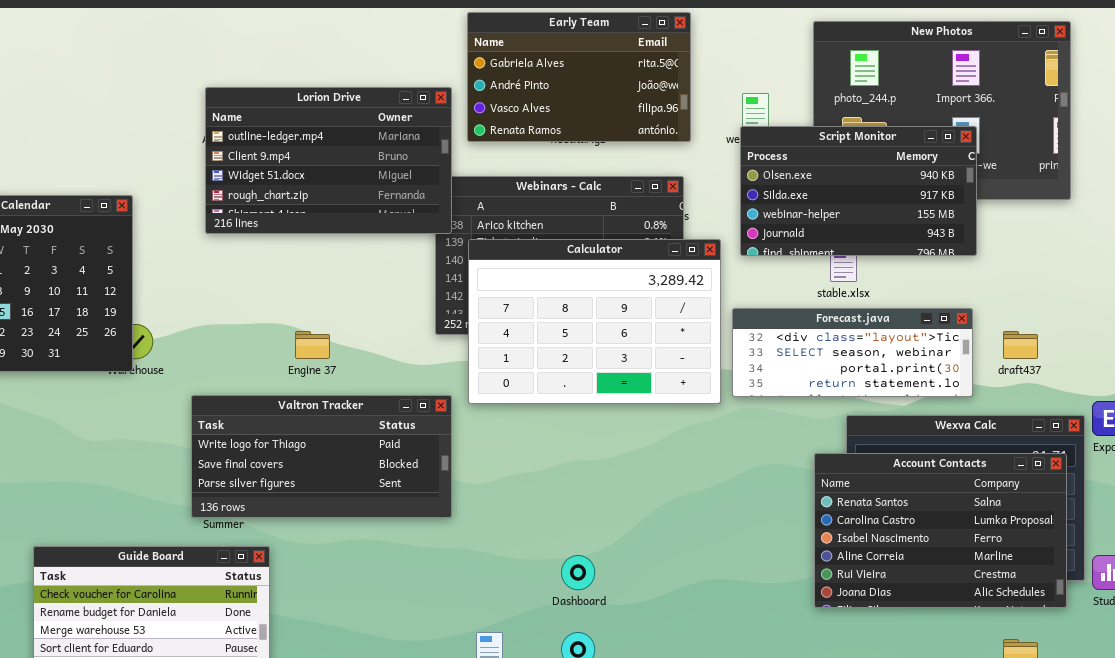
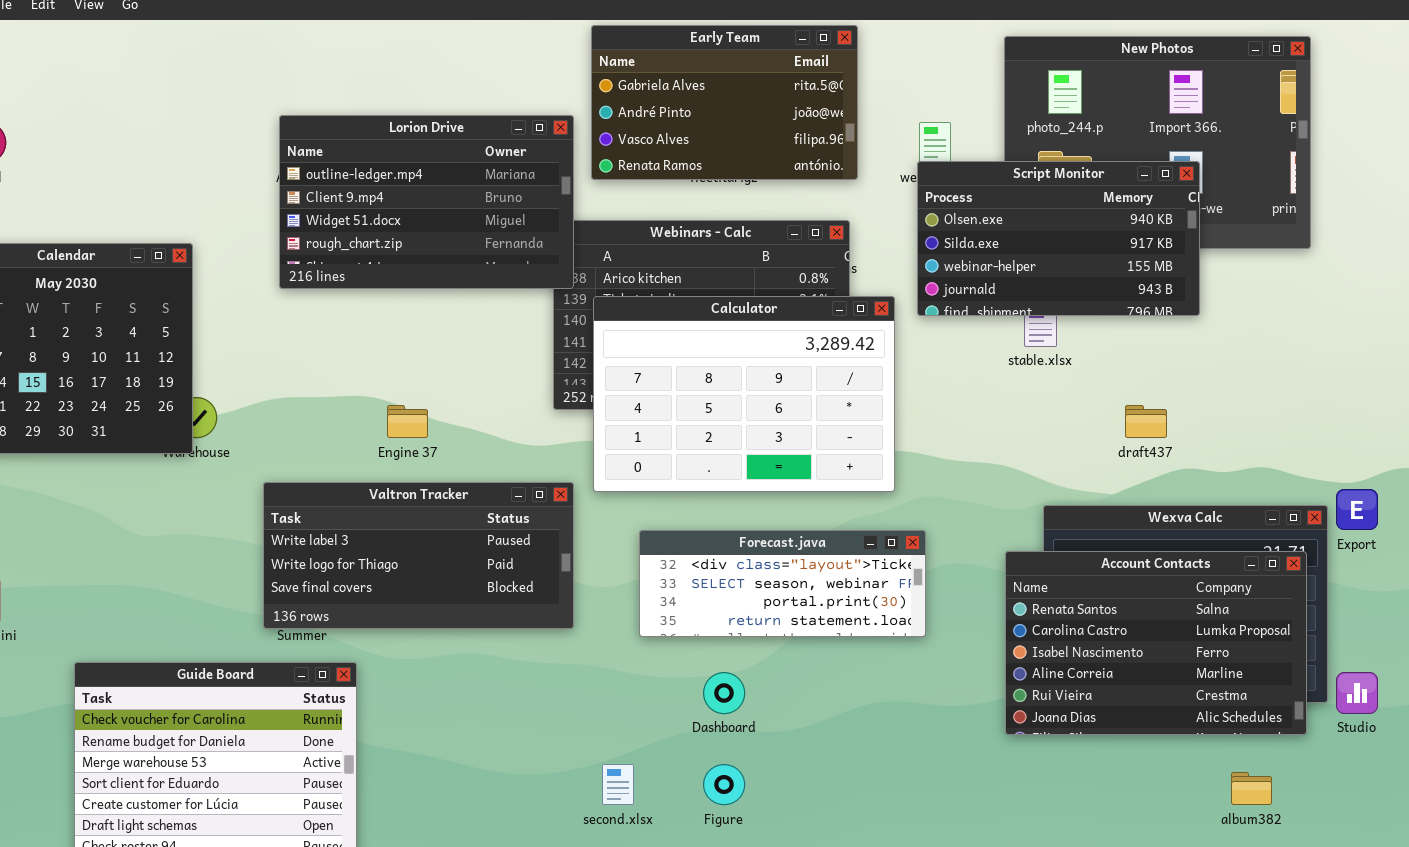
Forecast.java: [732,308,973,397] -> [639,530,926,637], moved
draft437: [1003,331,1038,359] -> [1125,405,1167,438], moved
Valtron Tracker: [191,395,452,518] -> [263,482,574,629], scrolled up 1 row

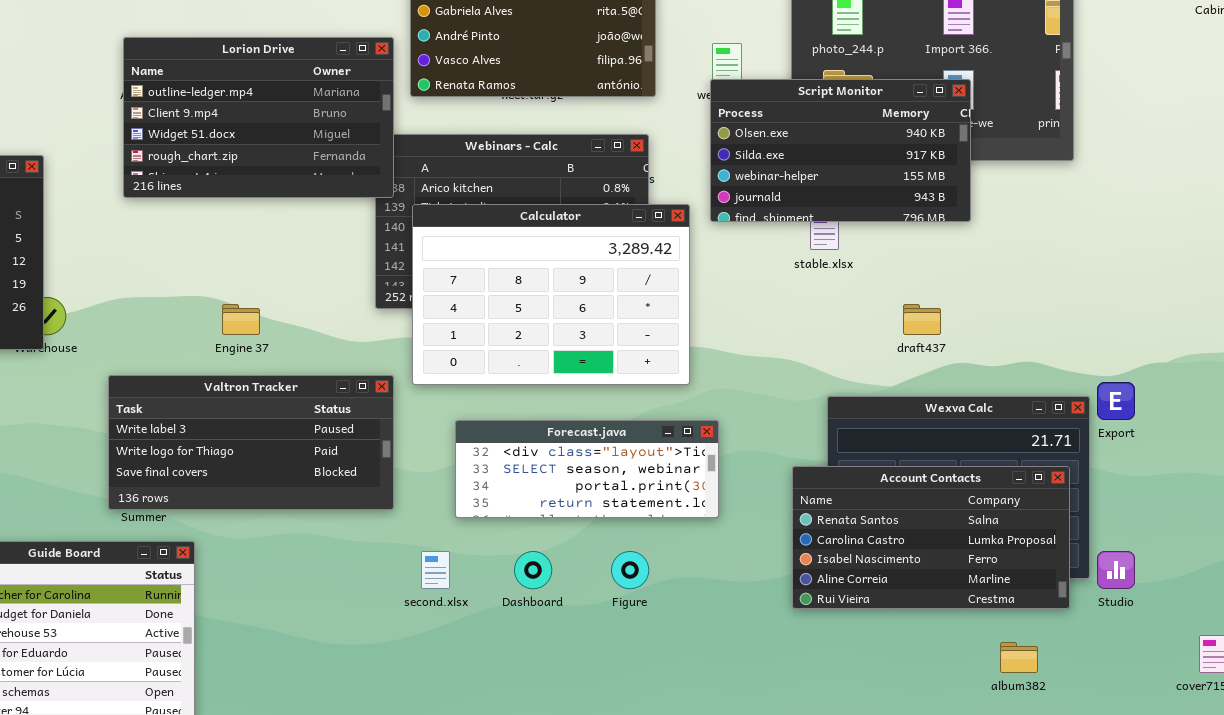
Account Contacts: [1005,551,1307,735] -> [792,466,1070,609], resized
second.xlsx: [602,764,634,805] -> [421,551,450,589], moved
Figure: [703,764,745,805] -> [611,551,649,589], moved

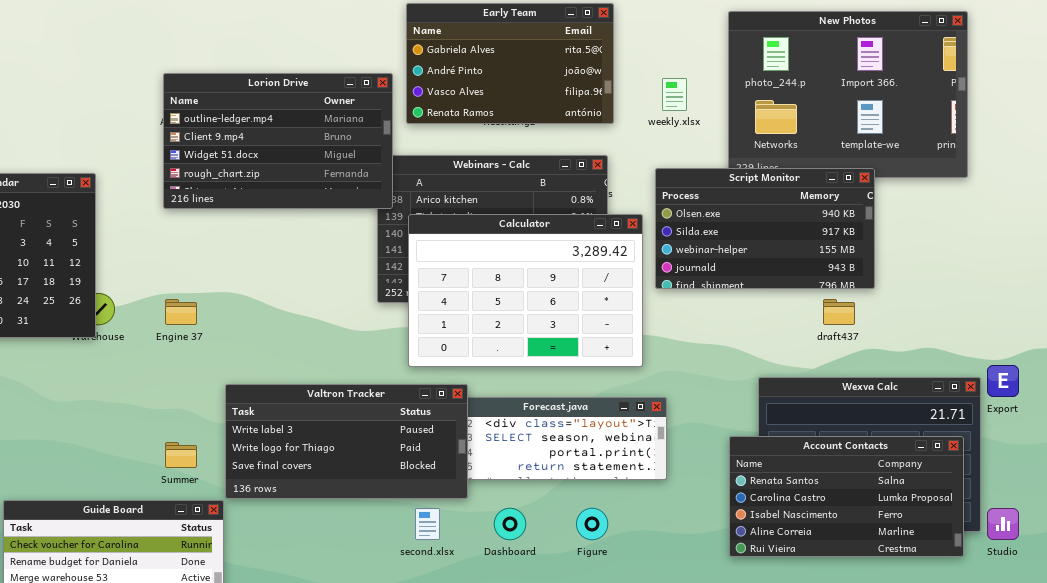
Script Monitor: [710,79,971,222] -> [655,168,875,289], moved
Engine 37: [222,304,260,335] -> [165,299,197,325], moved
Valtron Tracker: [108,375,394,510] -> [225,384,468,499], moved

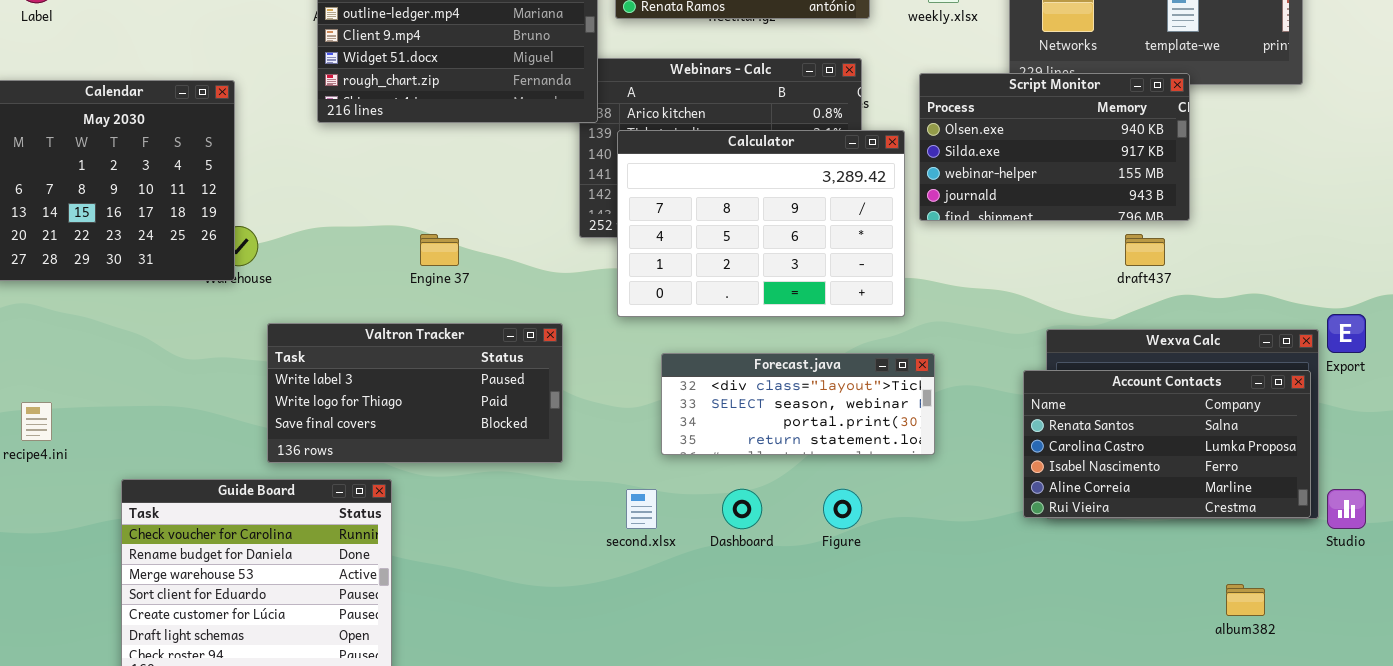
Engine 37: [165,299,197,325] -> [420,234,459,266], moved
Valtron Tracker: [225,384,468,499] -> [267,323,563,463], moved
Account Contacts: [729,436,964,557] -> [1023,370,1311,518], moved

